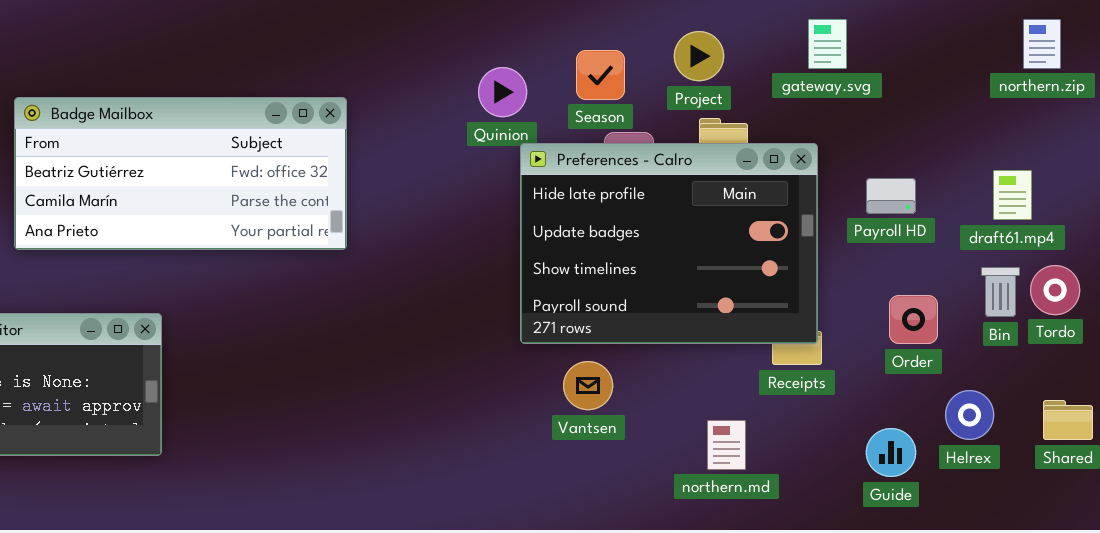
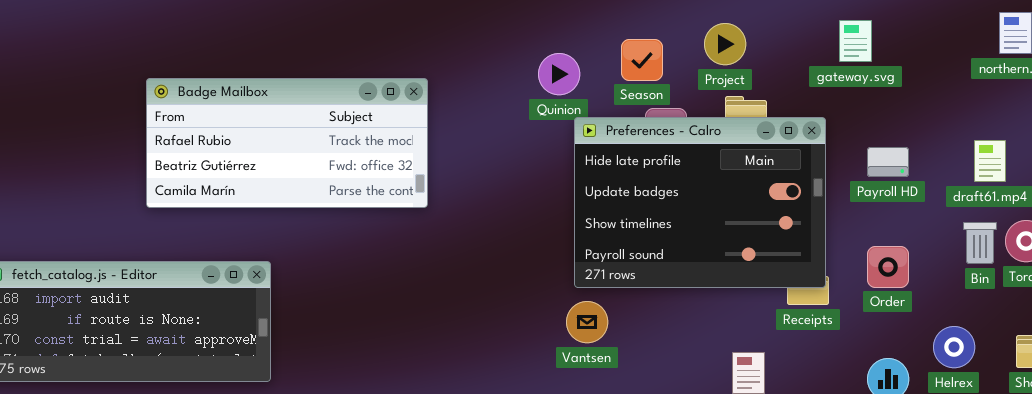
gateway.svg: [808,19,847,69] -> [839,20,872,62], moved
Badge Mailbox: [14,97,347,250] -> [146,78,428,208], scrolled up 1 row
Order: [889,295,938,344] -> [867,246,909,288], moved
Vantsen: [563,361,613,410] -> [566,301,608,343], moved

